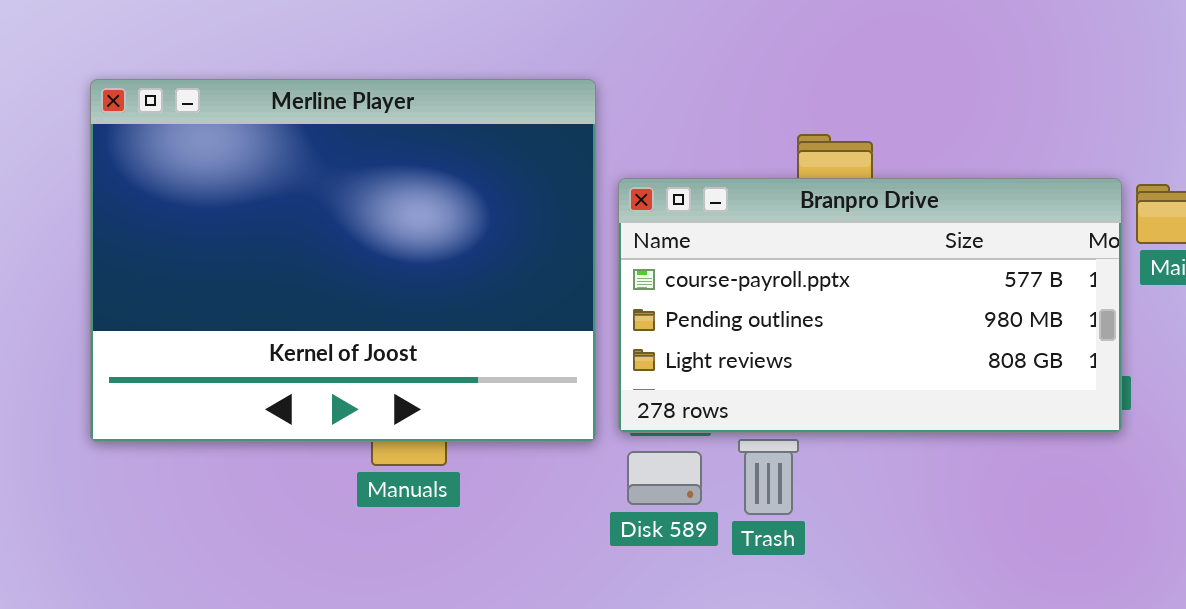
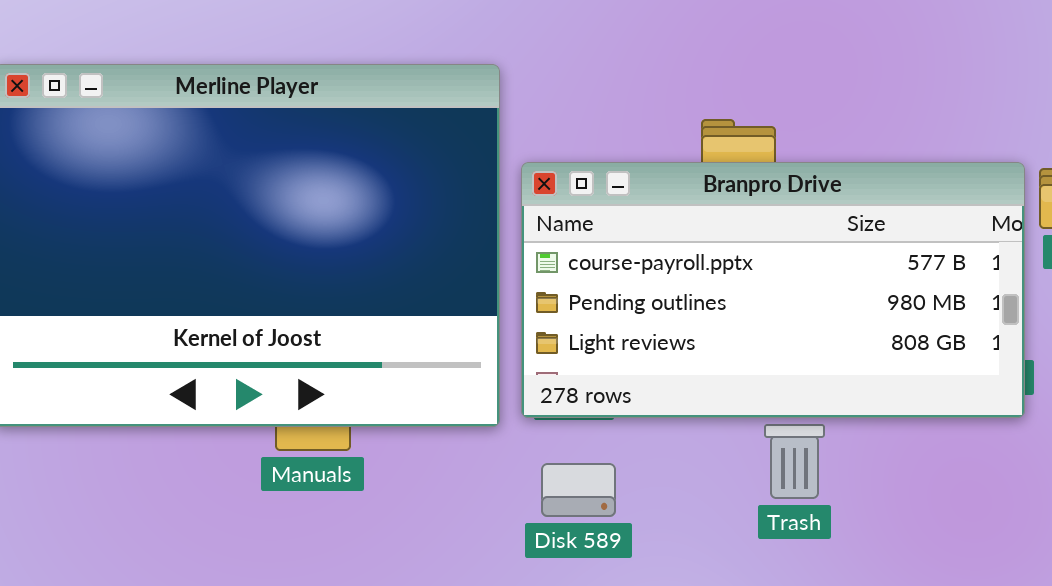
Trash: [738,439,799,515] -> [764,424,825,499], moved
Disk 589: [627,451,702,505] -> [541,463,616,517], moved

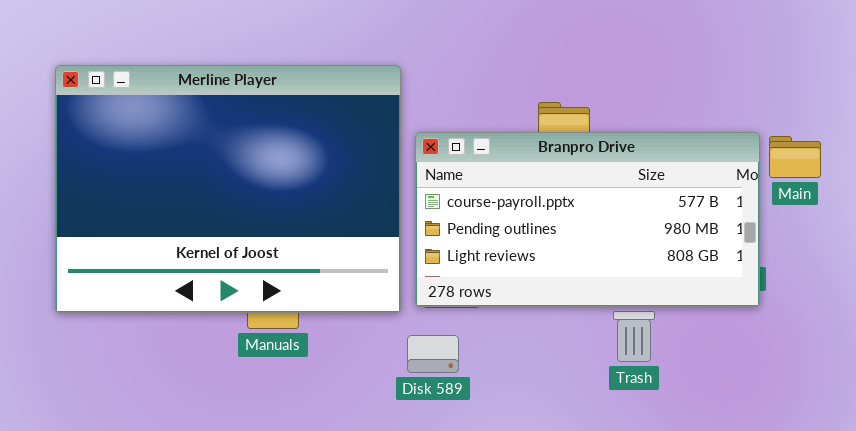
Trash: [764,424,825,499] -> [613,311,655,362], moved
Disk 589: [541,463,616,517] -> [407,335,459,373], moved

